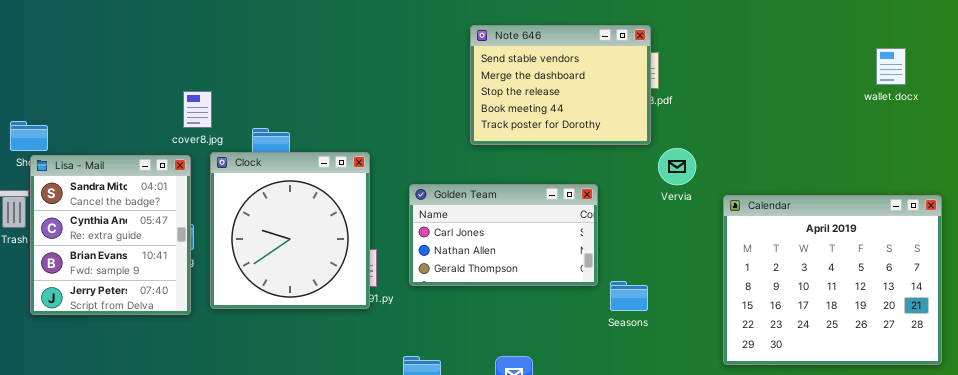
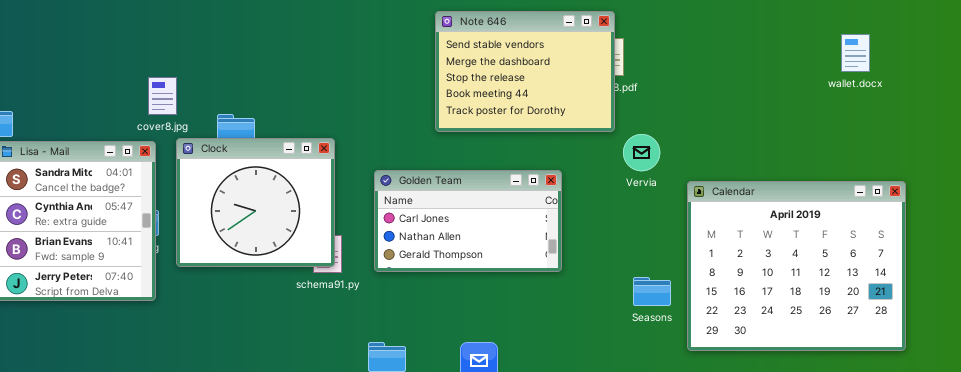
Clock: [210,152,370,309] -> [176,138,335,267], resized
Seasons: [610,281,648,311] -> [633,277,671,306], moved

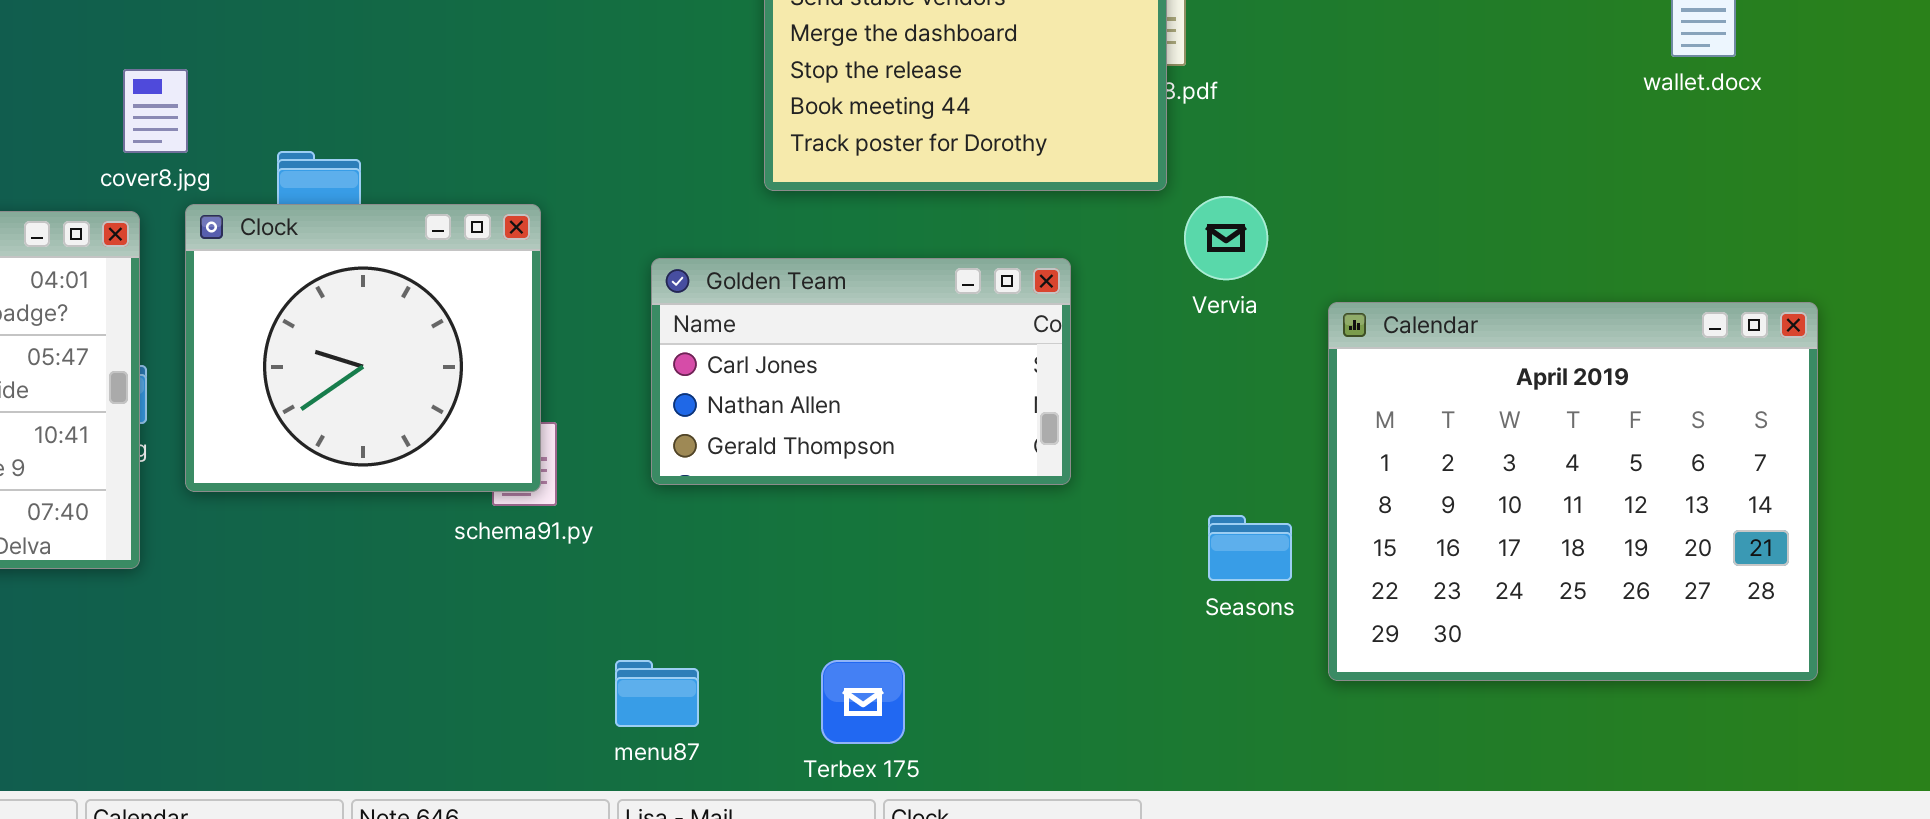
Golden Team: [374,170,562,272] -> [651,258,1071,485], moved

